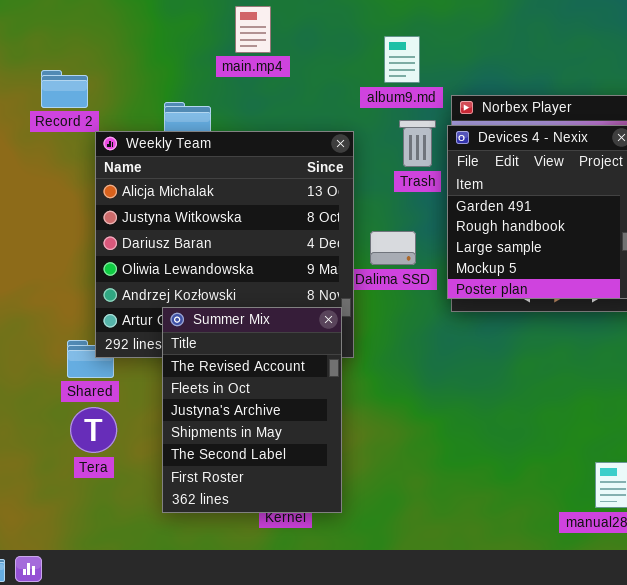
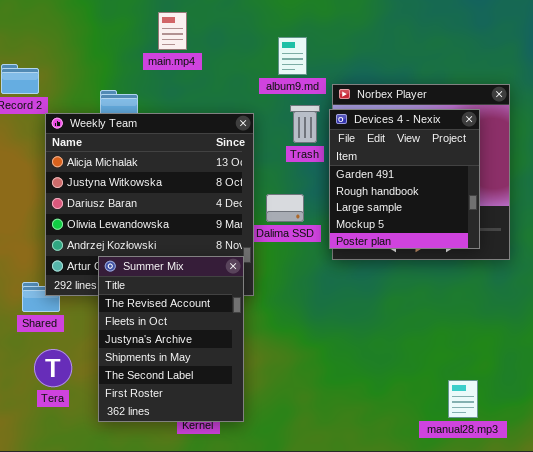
Tera: [70,407,117,453] -> [34,349,72,387], moved

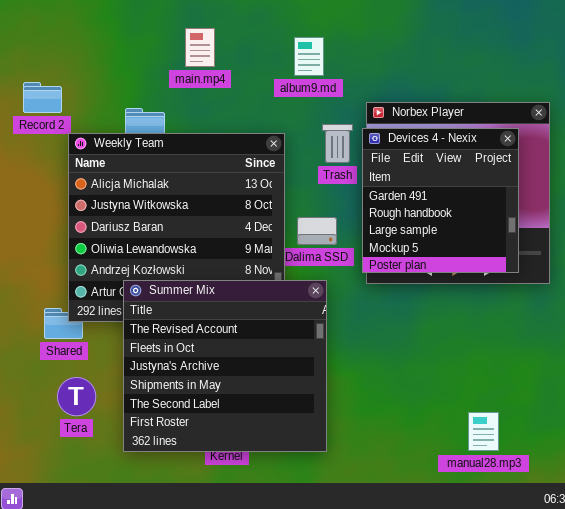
album9.md: [278,37,307,75] -> [294,37,324,76], moved
Summer Mix: [98,256,244,422] -> [123,280,327,452], resized
manual28.mp3: [448,380,478,418] -> [468,412,499,451], moved

